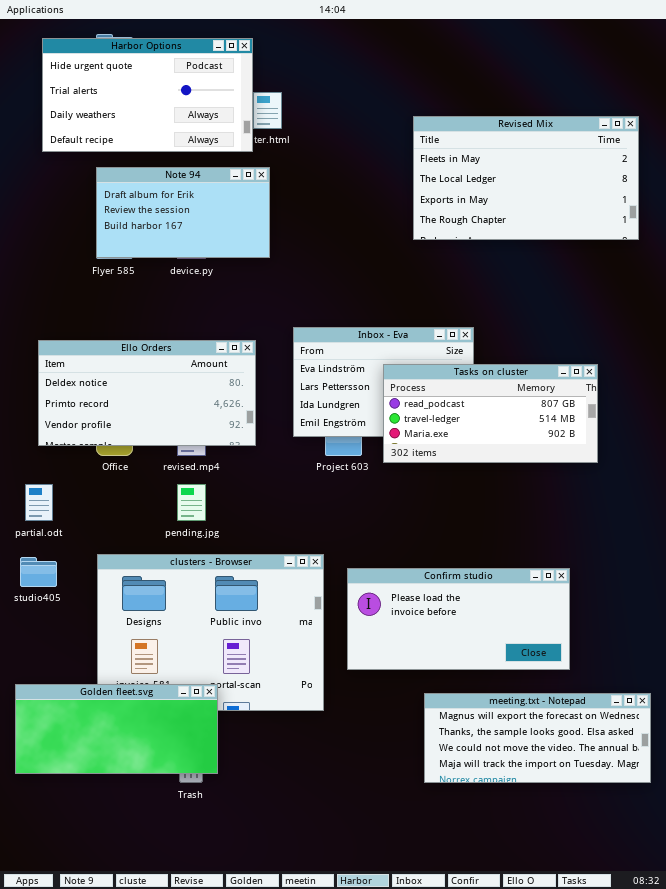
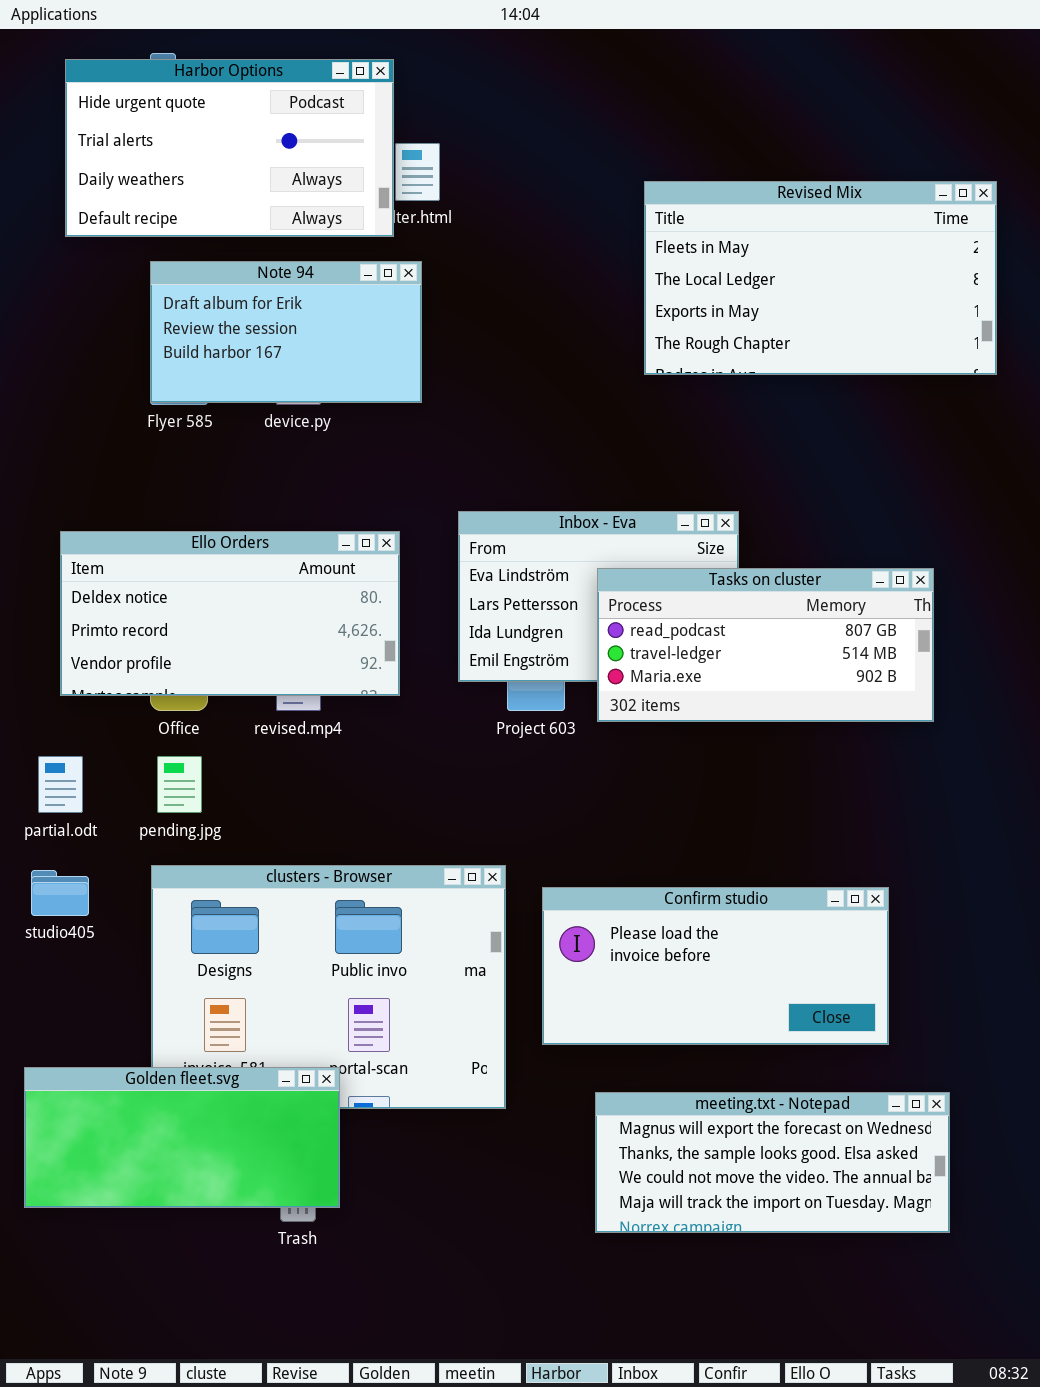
pending.jpg: [177,484,206,521] -> [157,756,202,813], moved
meeting.txt - Notepad: [424,693,651,783] -> [595,1092,950,1233], moved

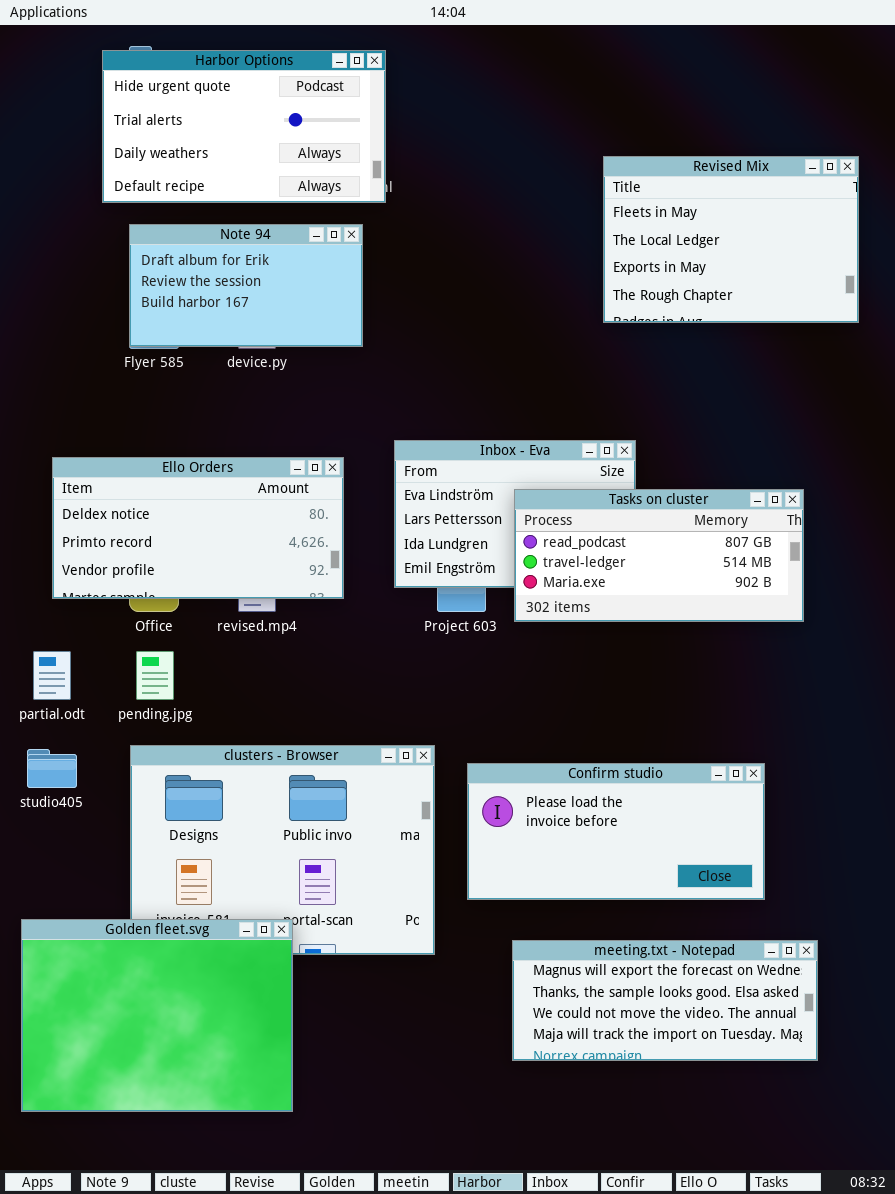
Harbor Options: [65,59,394,237] -> [102,50,386,203], moved
Revised Mix: [644,181,997,375] -> [603,156,859,323], resized
Golden fleet.svg: [24,1067,340,1208] -> [21,919,293,1112], resized

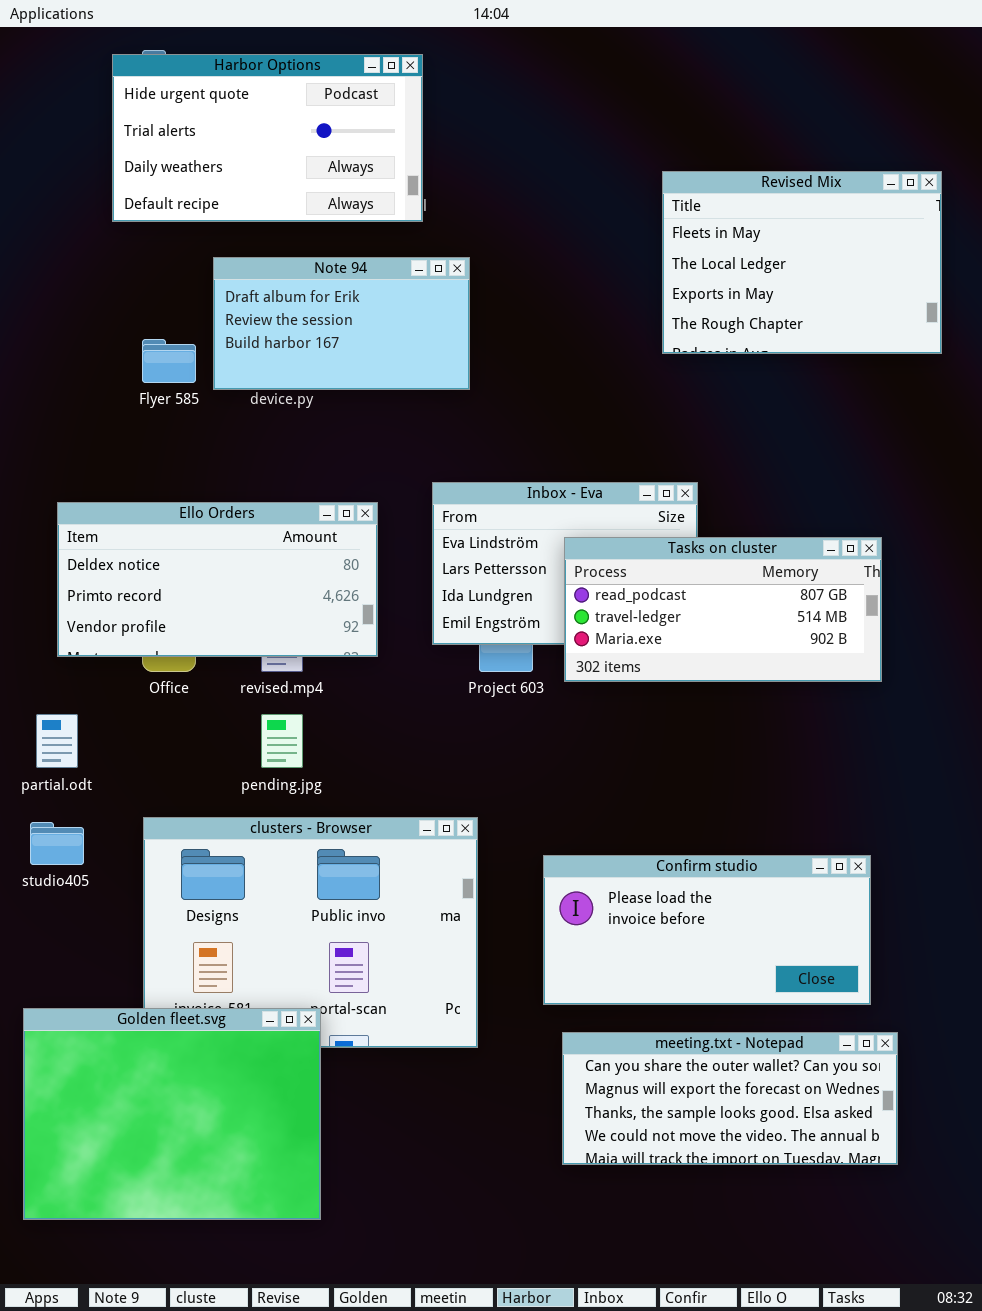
Note 94: [129,224,363,347] -> [213,257,470,390], moved
pending.jpg: [136,651,174,700] -> [261,714,303,768], moved
Confirm studio: [467,763,765,900] -> [543,855,871,1005], moved
meeting.txt - Notepad: [512,940,818,1061] -> [562,1032,898,1165], scrolled up 1 row

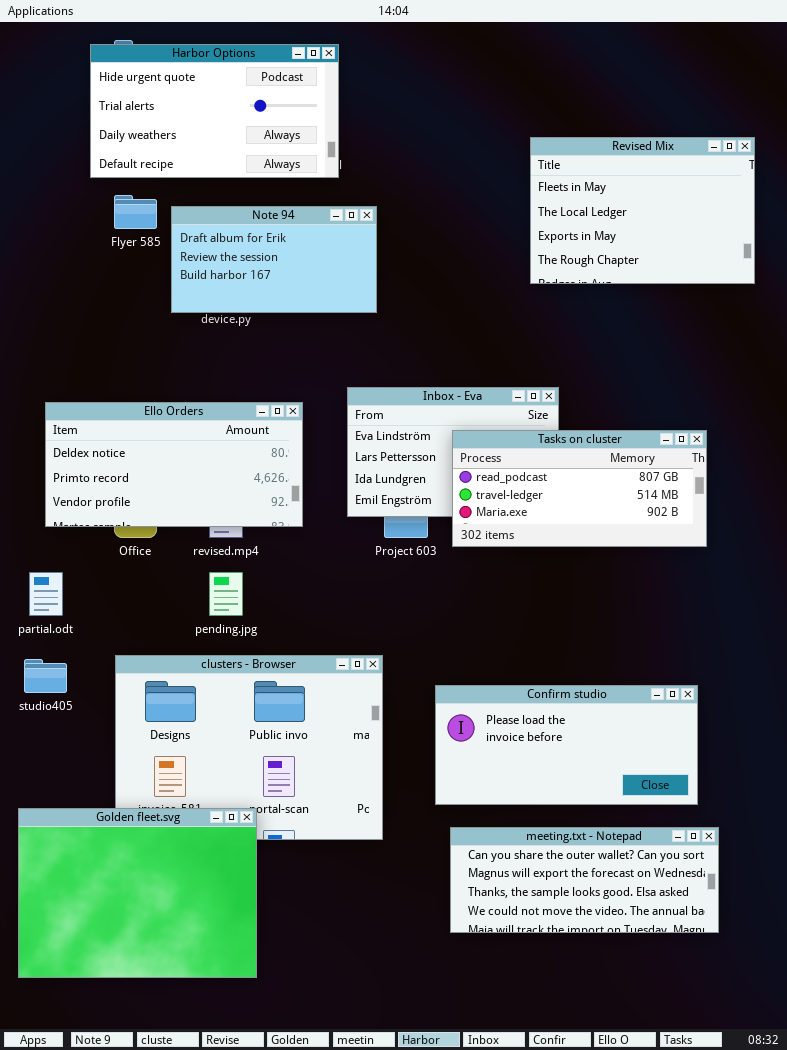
Flyer 585: [142,339,196,383] -> [114,195,157,229], moved

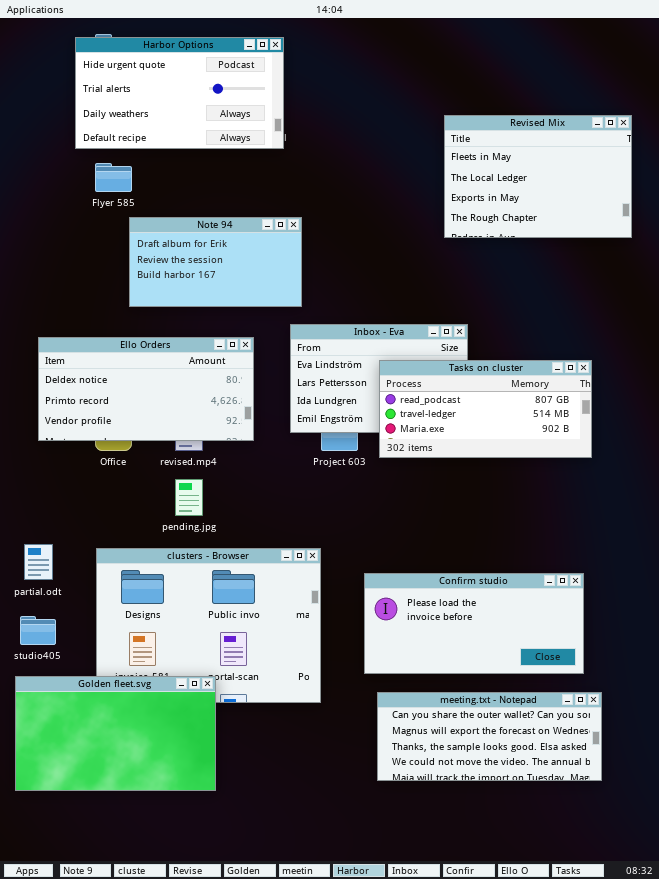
Note 94: [171,206,377,313] -> [129,217,302,307], moved
partial.odt: [29,572,63,616] -> [24,544,53,580], moved
studio405: [24,659,67,693] -> [20,616,56,645], moved
Golden fleet.svg: [18,808,257,978] -> [15,676,216,791], resized

